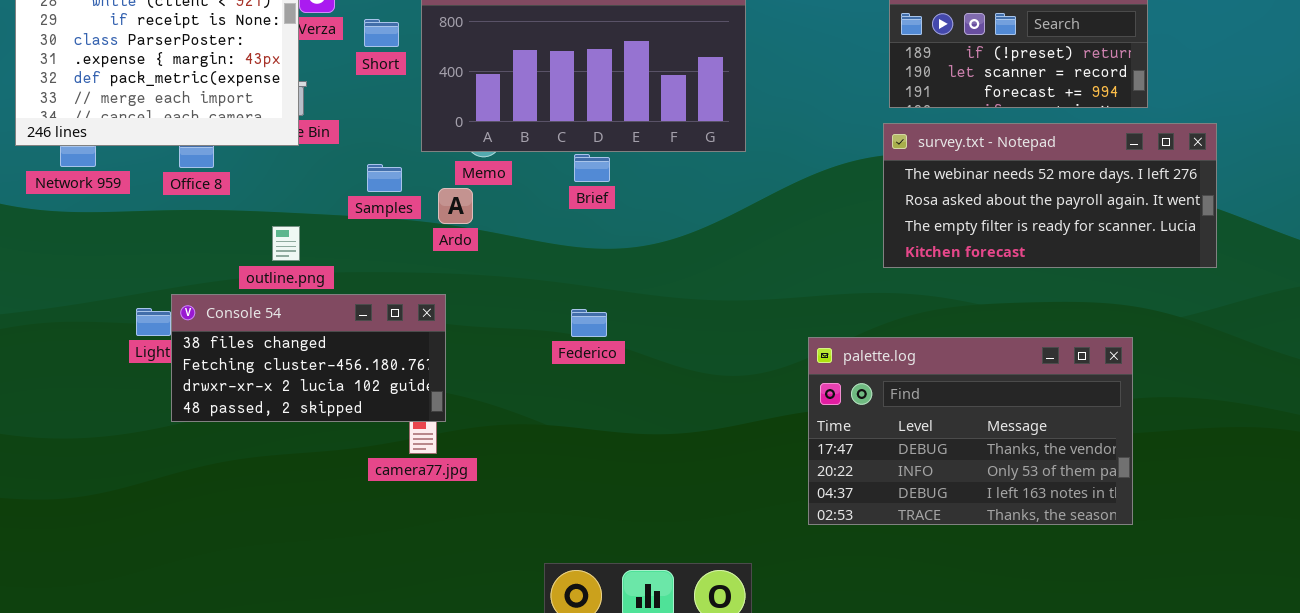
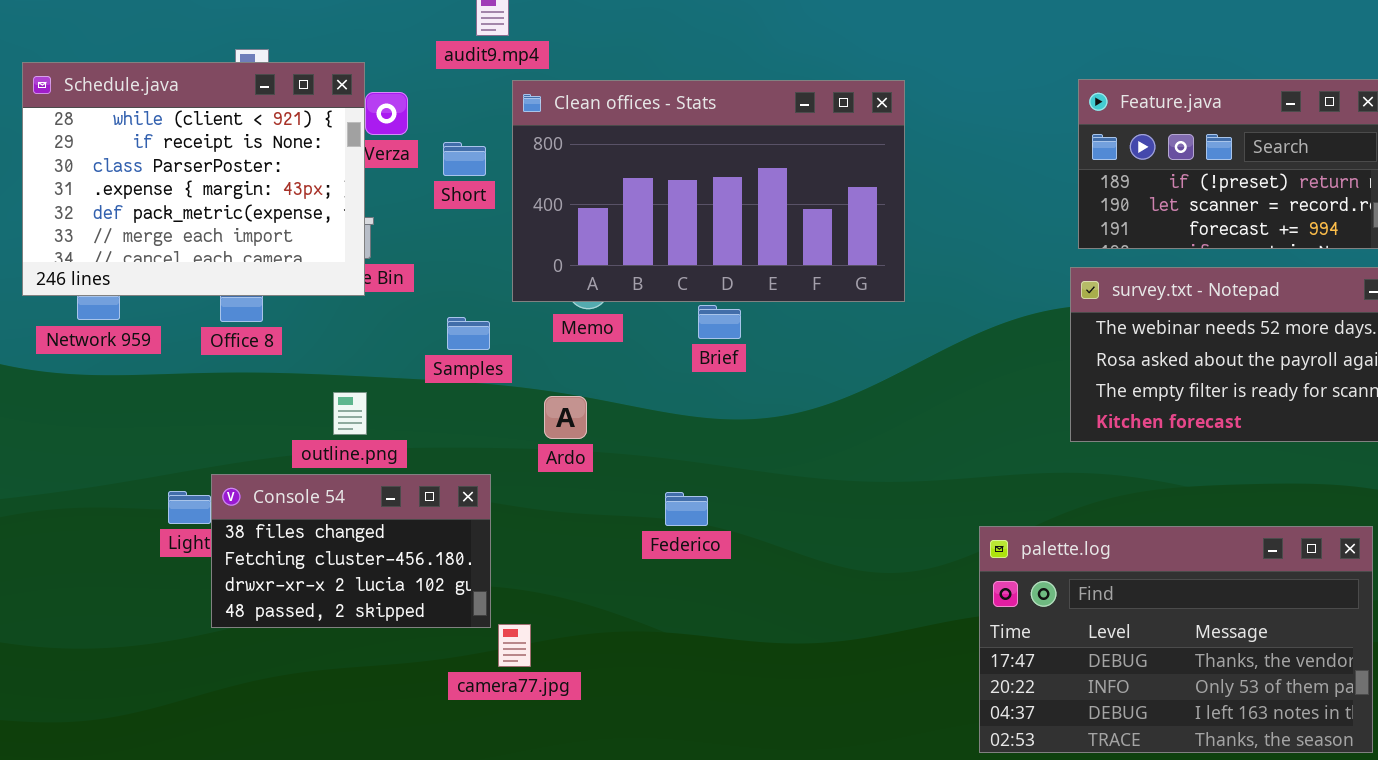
Ardo: [438,188,473,224] -> [544,396,587,439], moved
Console 54: [171,294,446,422] -> [211,474,491,628], resized
Federico: [571,309,607,337] -> [665,492,708,526], moved

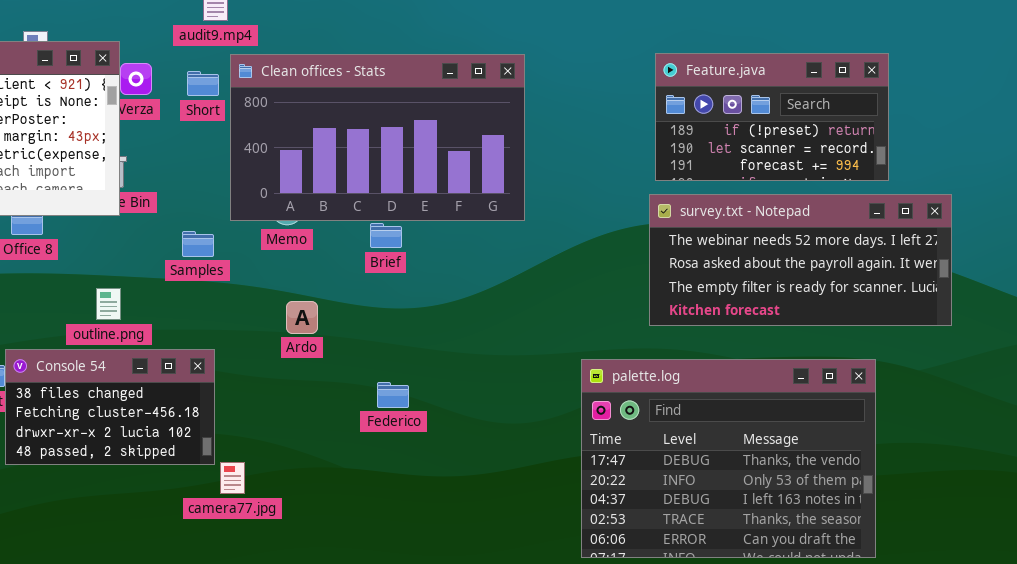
Short: [443,142,486,176] -> [187,71,219,96], moved
Ardo: [544,396,587,439] -> [286,301,318,334], moved
Federico: [665,492,708,526] -> [377,382,409,408], moved
palette.log: [979,526,1373,753] -> [581,359,876,558], resized

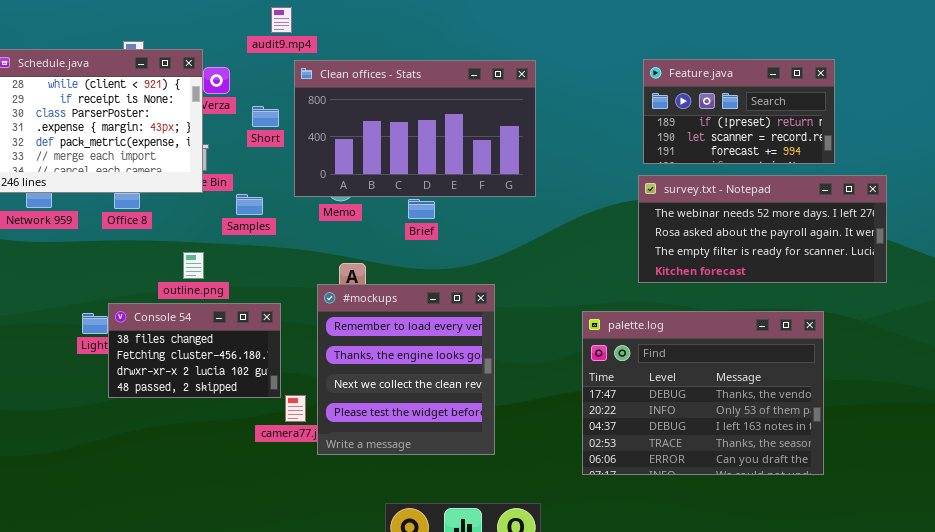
Short: [187,71,219,96] -> [252,106,279,127], moved
Samples: [182,231,214,257] -> [236,194,263,215], moved
#mockups: none -> [317,284,495,455], opened

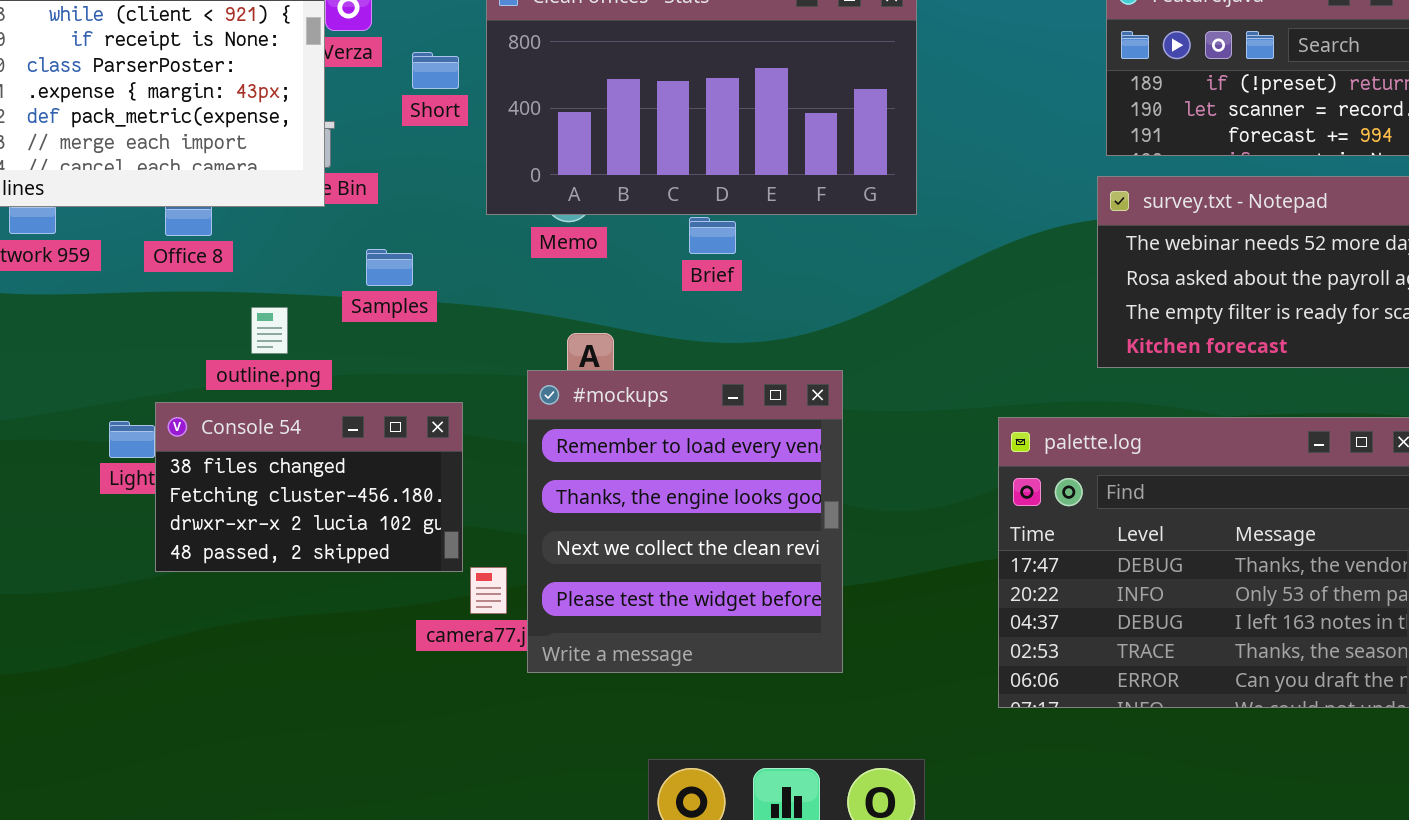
Samples: [236,194,263,215] -> [366,249,413,286], moved
outline.png: [183,252,204,279] -> [251,307,288,354], moved

